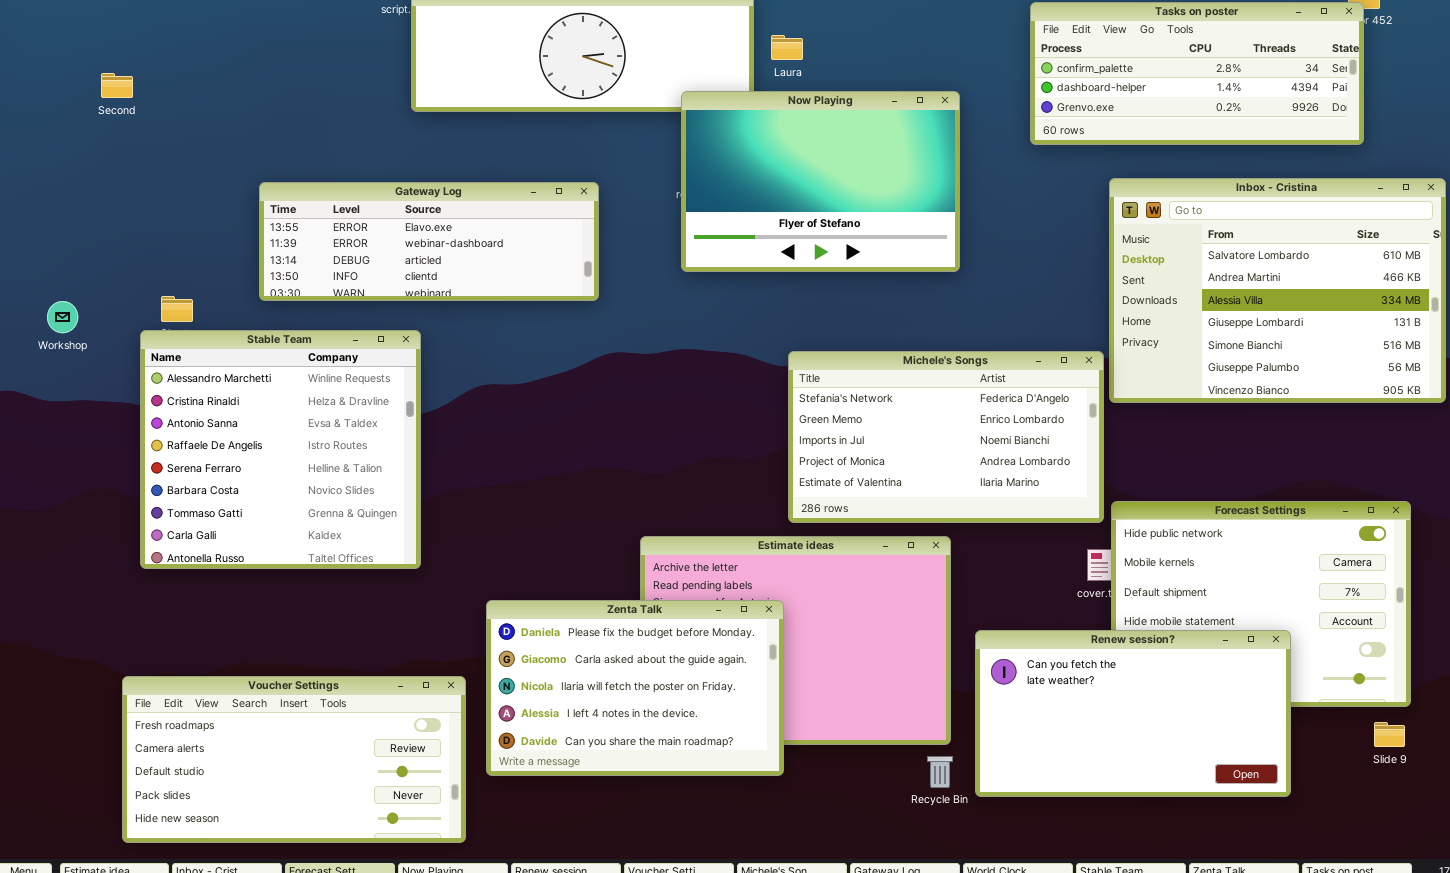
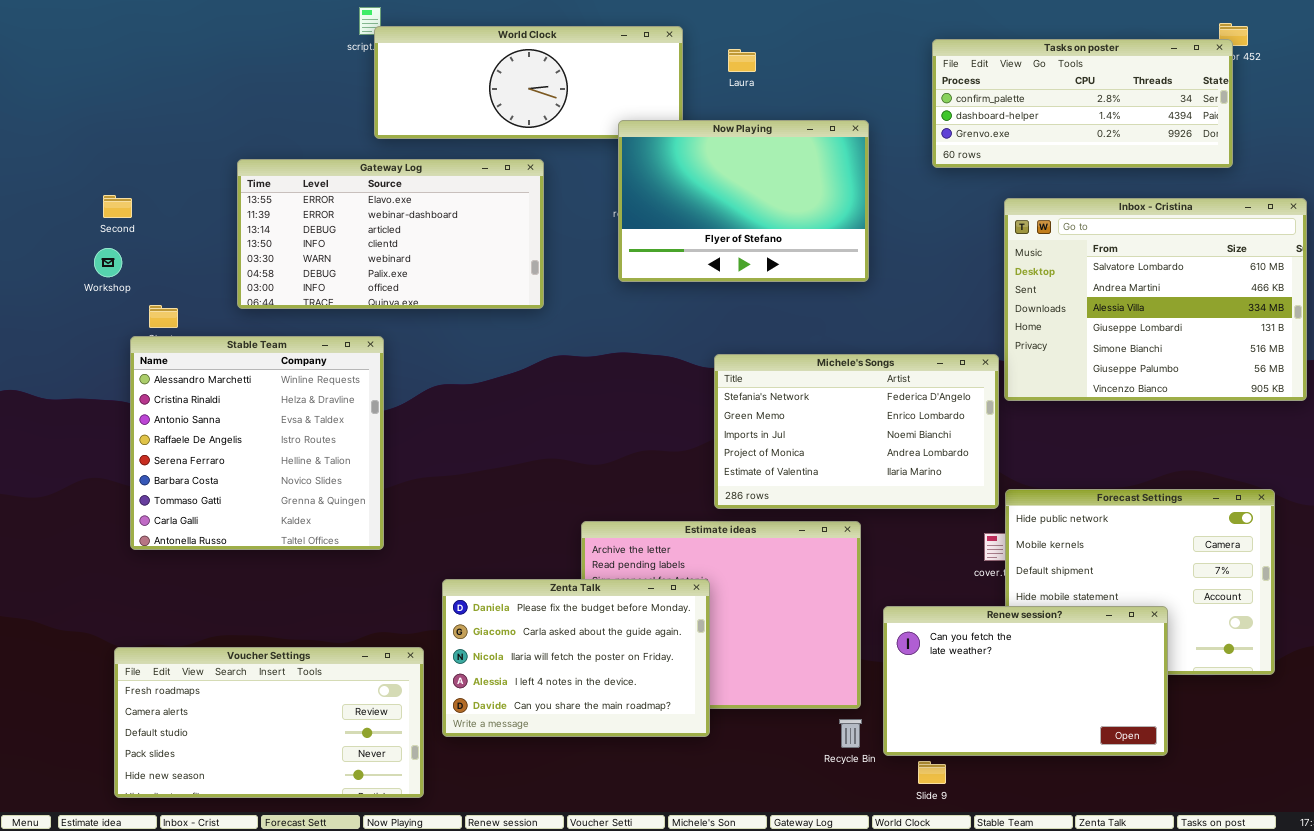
Laura: [771,35,803,60] -> [728,49,756,72], moved
Second: [101,73,133,98] -> [103,195,132,218], moved
Gateway Log: [259,182,599,301] -> [237,159,544,309], resized
Workshop: [47,301,78,333] -> [94,248,122,277], moved
Slide 9: [1374,722,1405,747] -> [918,761,946,784], moved

